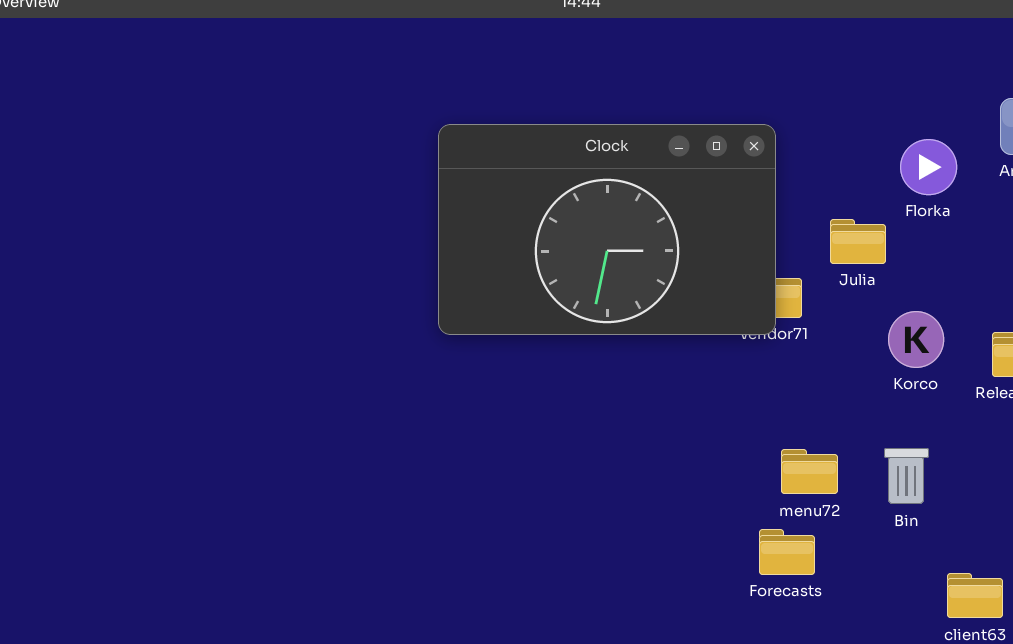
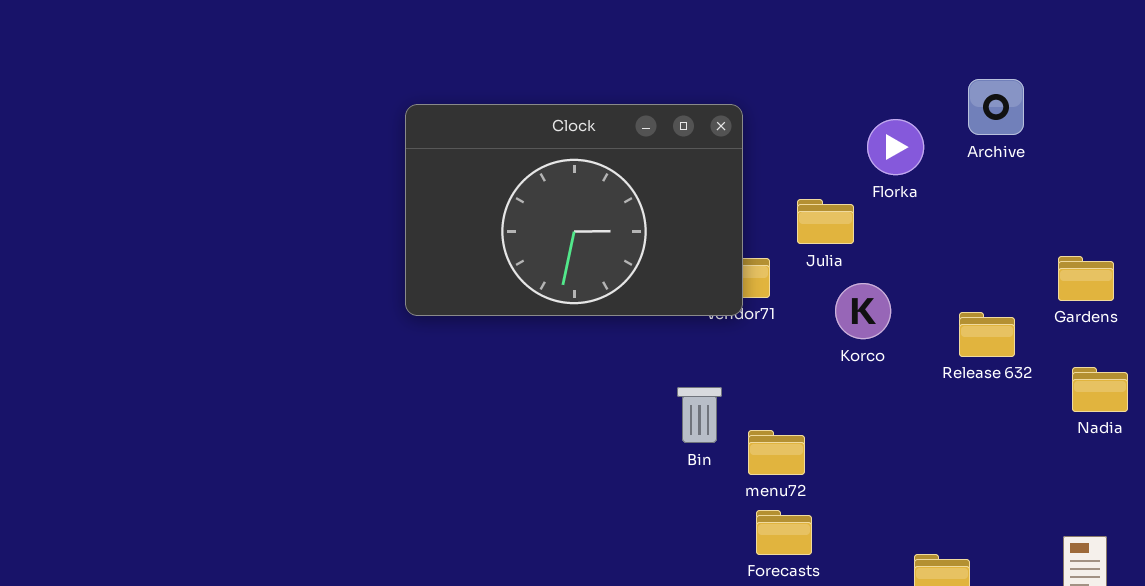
Korco: [888,311,944,368] -> [835,283,891,339], moved
Bin: [884,448,929,504] -> [677,387,722,443], moved
Forecasts: [759,529,815,575] -> [756,510,812,555], moved

